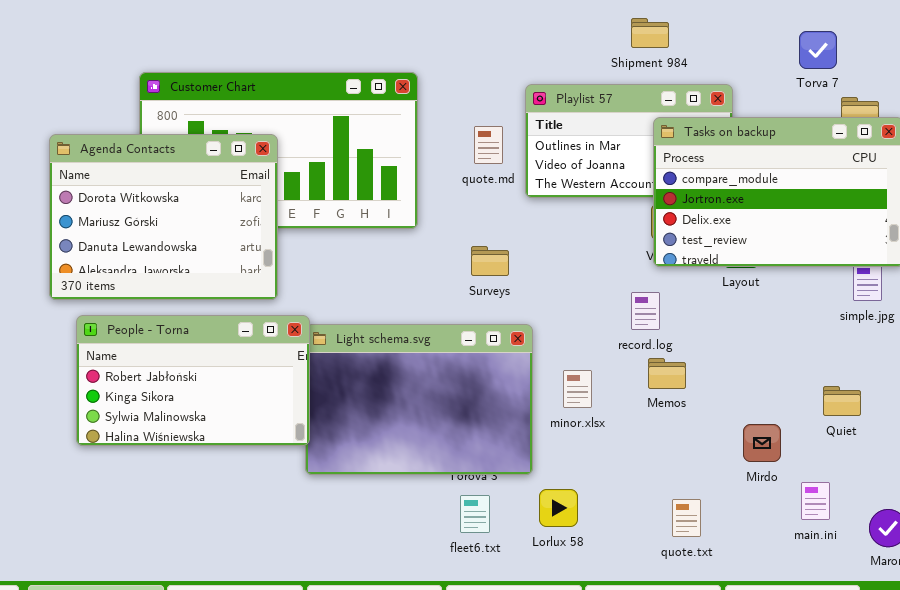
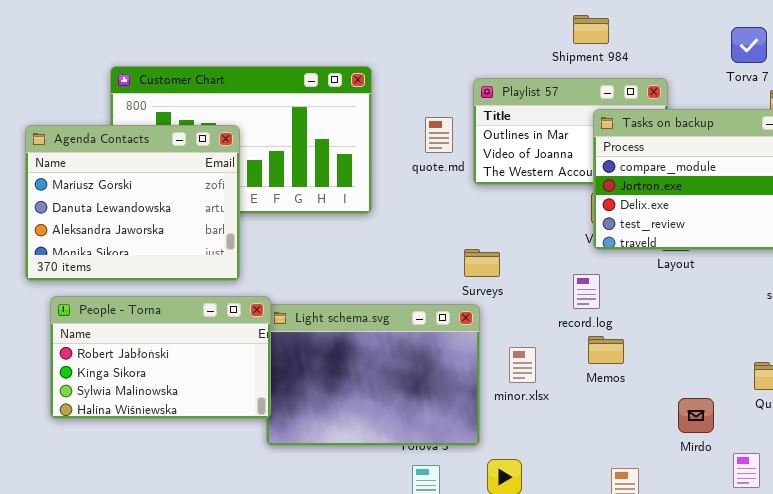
Agenda Contacts: [49,134,278,300] -> [25,125,240,281], scrolled down 1 row
Surveys: [471,246,509,276] -> [464,249,500,277], moved

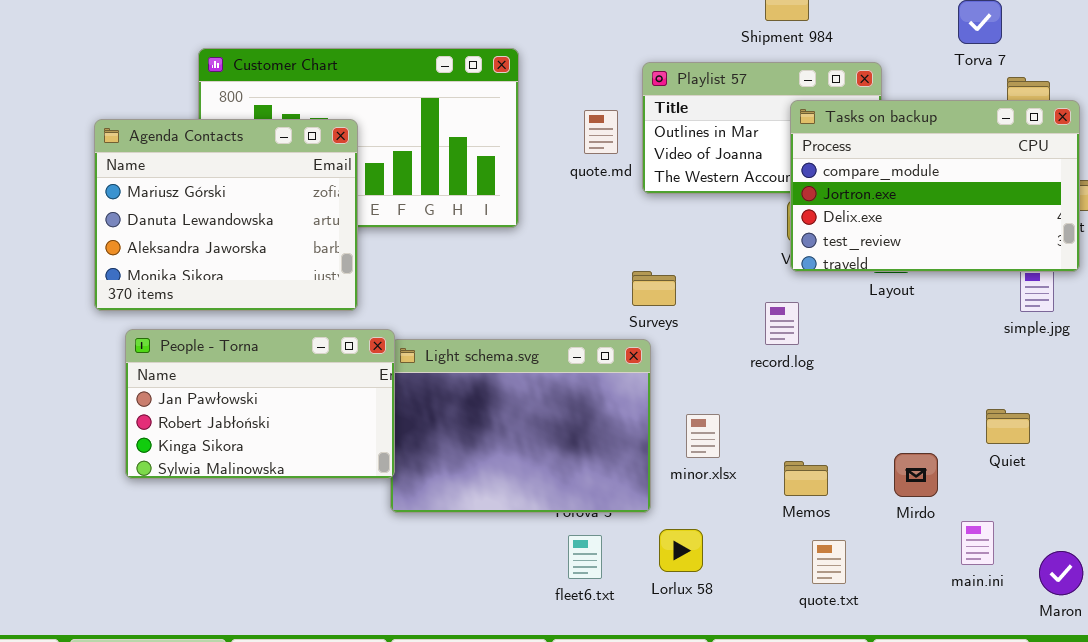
People - Torna: [50,296,271,419] -> [125,329,395,479], scrolled up 1 row
Memos: [588,336,624,364] -> [784,461,828,496], moved
minor.xlsx: [509,347,536,383] -> [686,414,720,458], moved

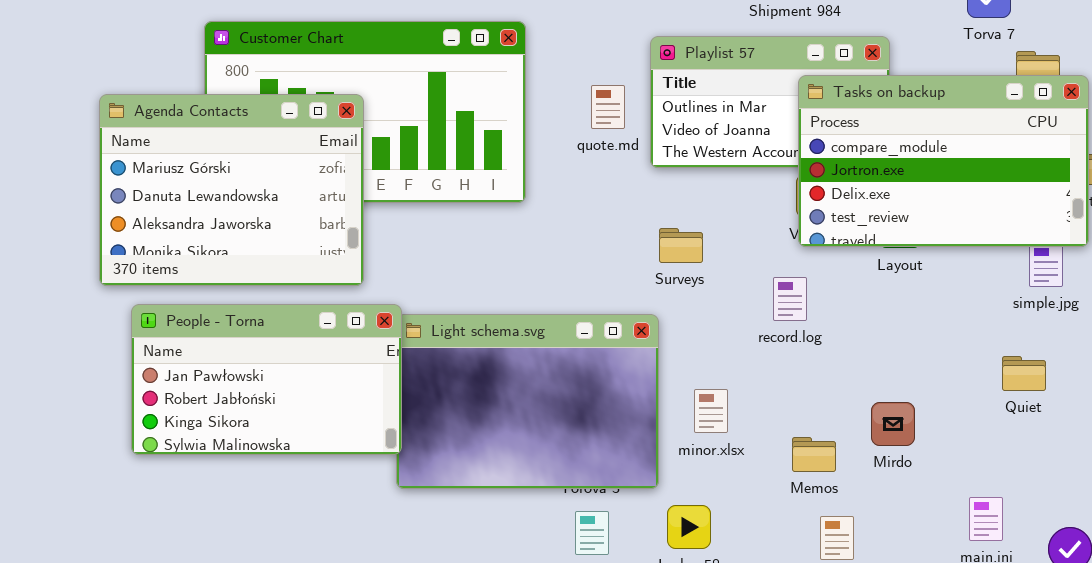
Surveys: [632,271,676,306] -> [659,228,703,263], moved
Quiet: [986,409,1030,444] -> [1002,356,1046,391], moved
Mirdo: [894,453,938,497] -> [871,402,915,446], moved

